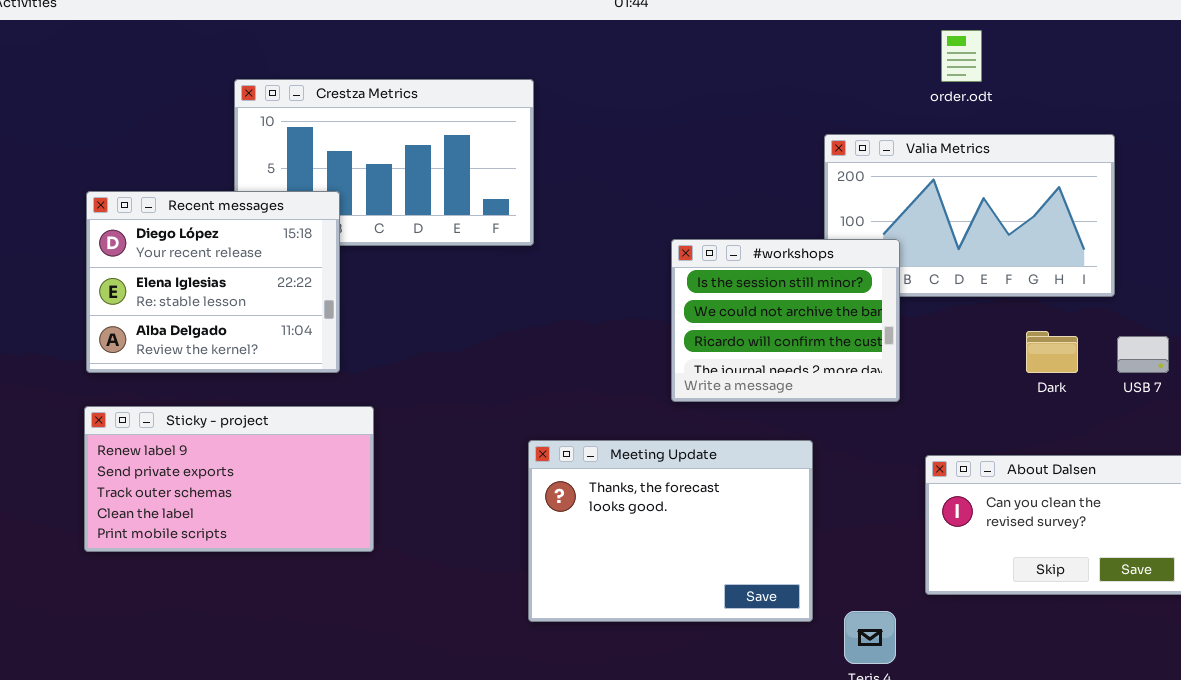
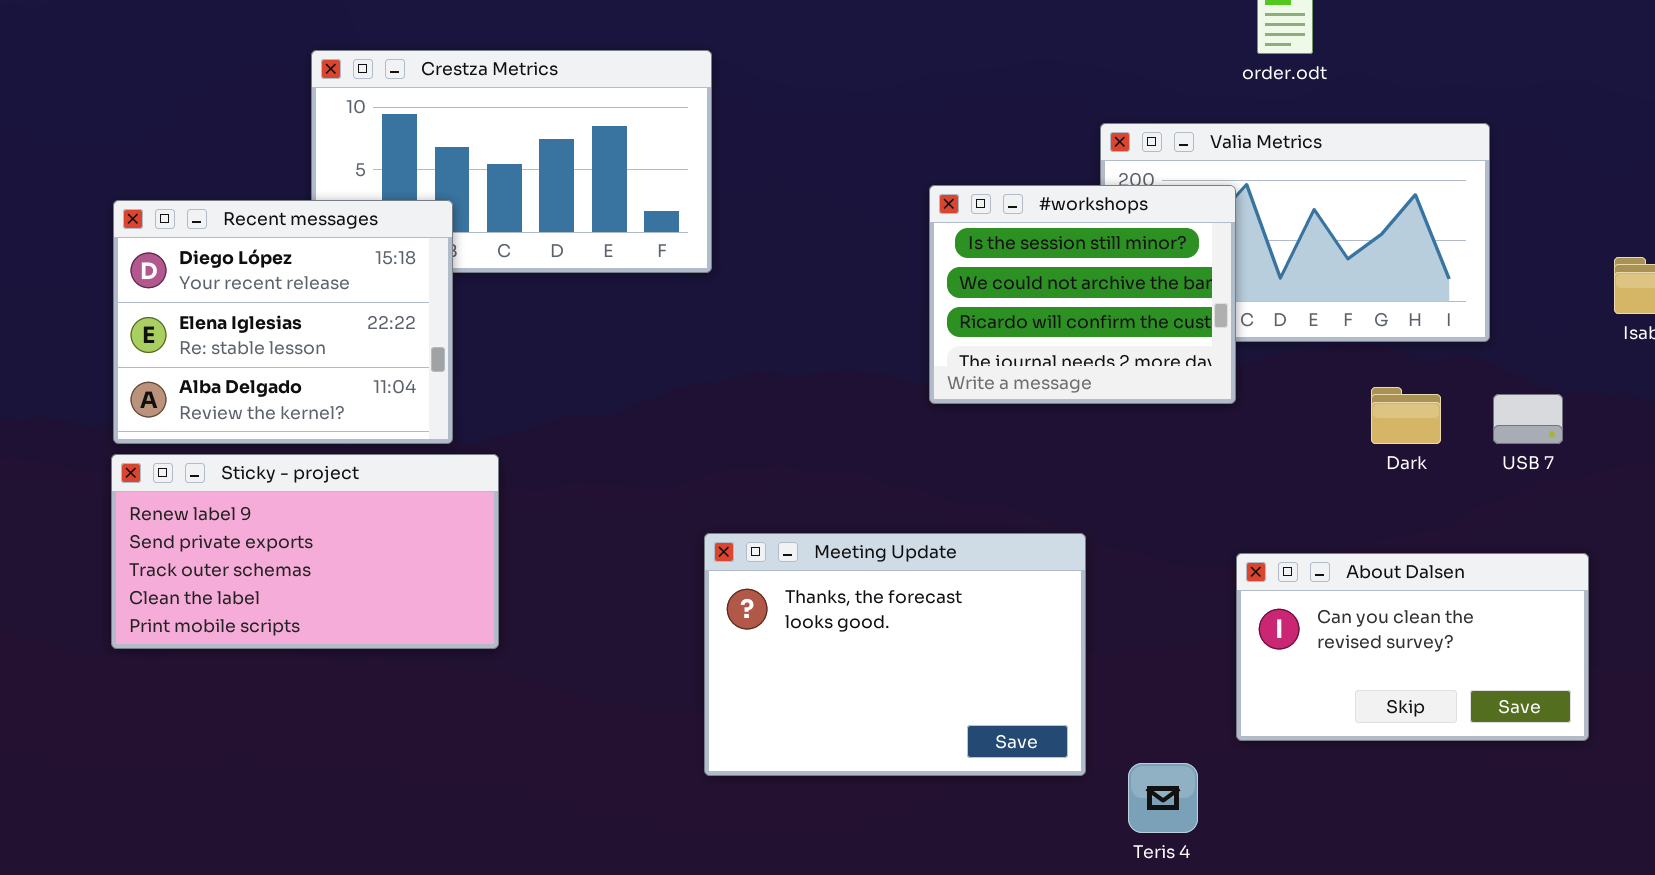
#workshops: [671,239,900,402] -> [929,185,1236,404], moved
Sticky - project: [84,406,374,552] -> [111,454,499,649], moved

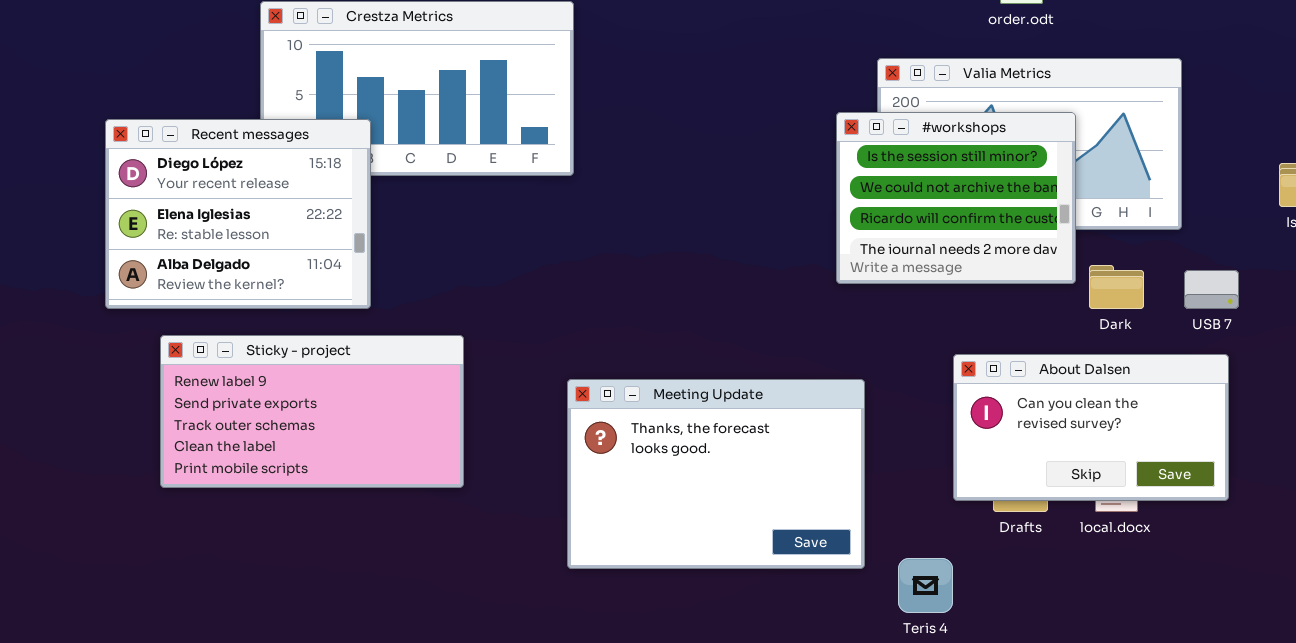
#workshops: [929,185,1236,404] -> [836,112,1076,284], moved
Sticky - project: [111,454,499,649] -> [160,335,464,488], moved
About Dalsen: [1236,553,1589,741] -> [953,354,1229,501], moved

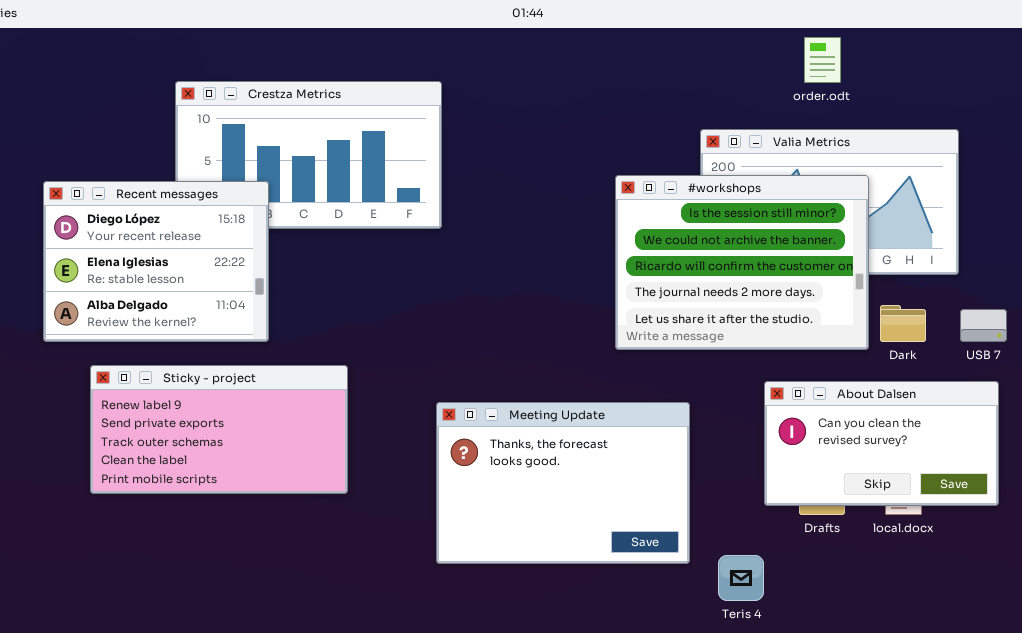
#workshops: [836,112,1076,284] -> [615,175,869,350], resized

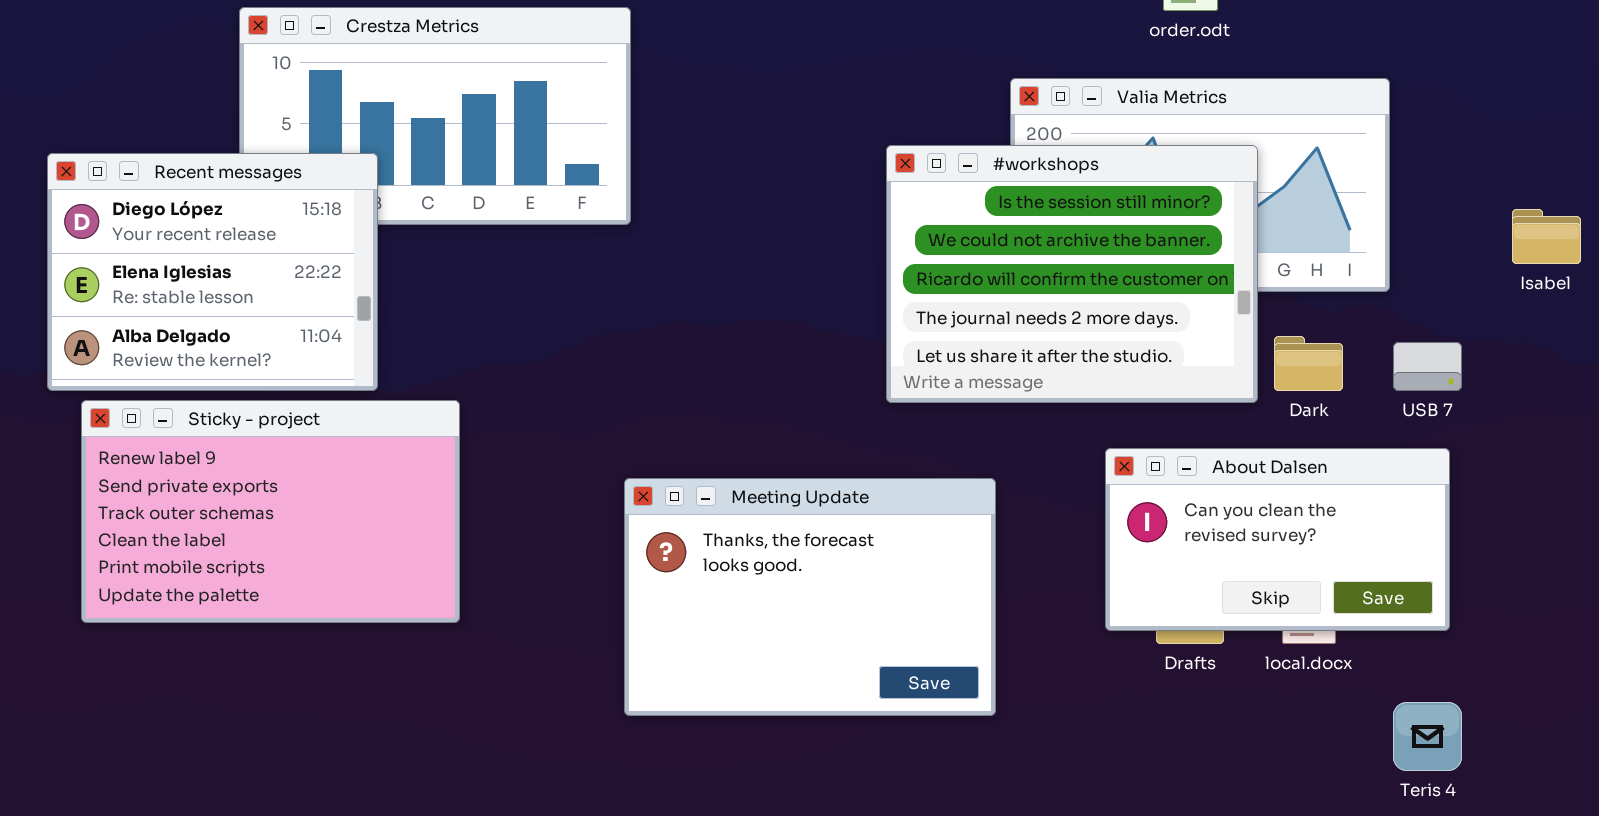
Sticky - project: [90,365,348,494] -> [81,400,460,623], moved, resized
Teris 4: [718,555,764,601] -> [1393,702,1462,771], moved

